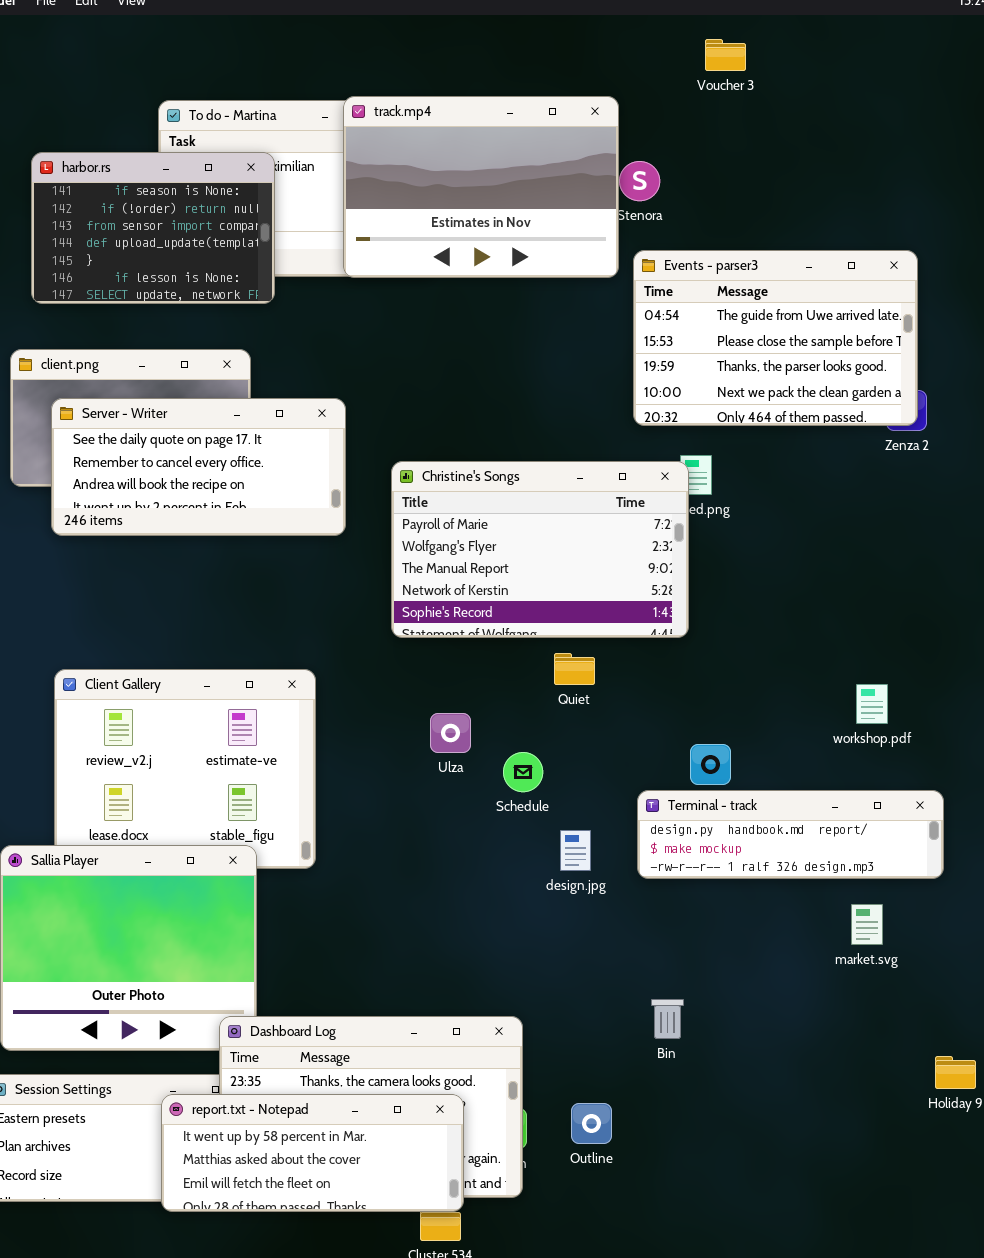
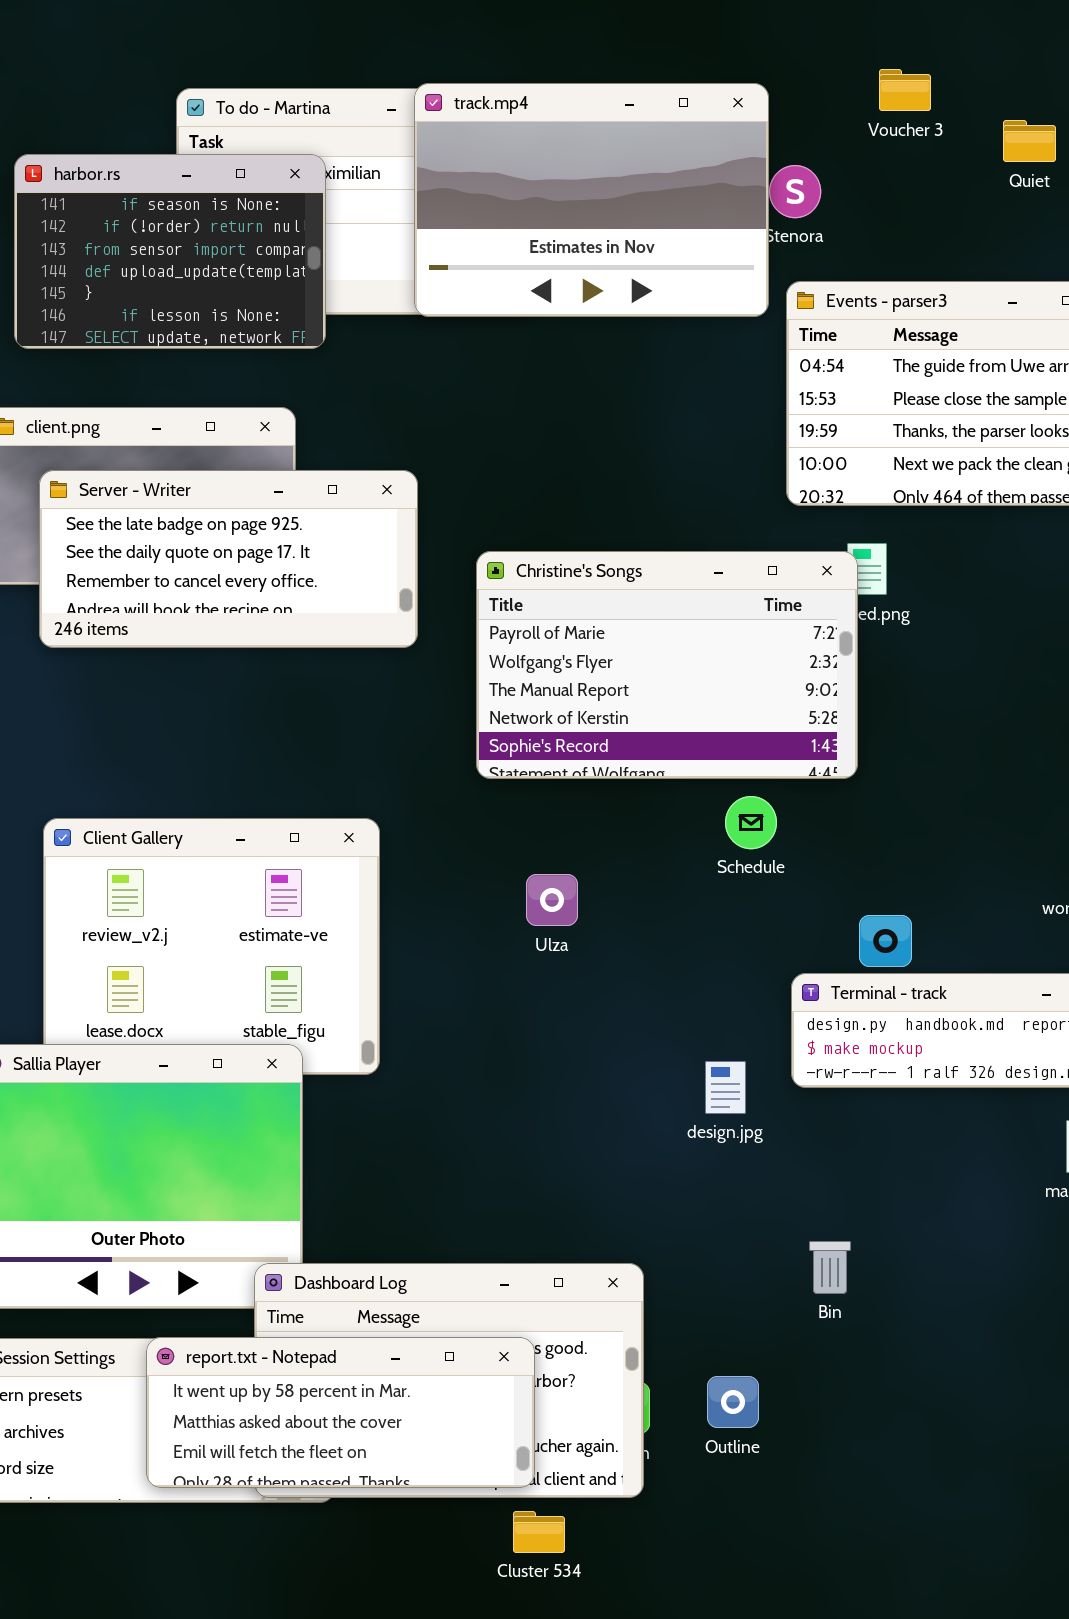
Voucher 3: [705,39,746,71] -> [879,69,931,111], moved
Server - Writer: [51,398,346,536] -> [39,470,418,648], scrolled up 1 row
Quiet: [554,653,595,685] -> [1003,120,1056,162], moved
Schedule: [503,752,543,792] -> [725,796,777,849], moved
design.jpg: [560,830,591,871] -> [705,1061,746,1114], moved
report.txt - Notepad: [161,1094,464,1212] -> [146,1337,535,1488], moved

